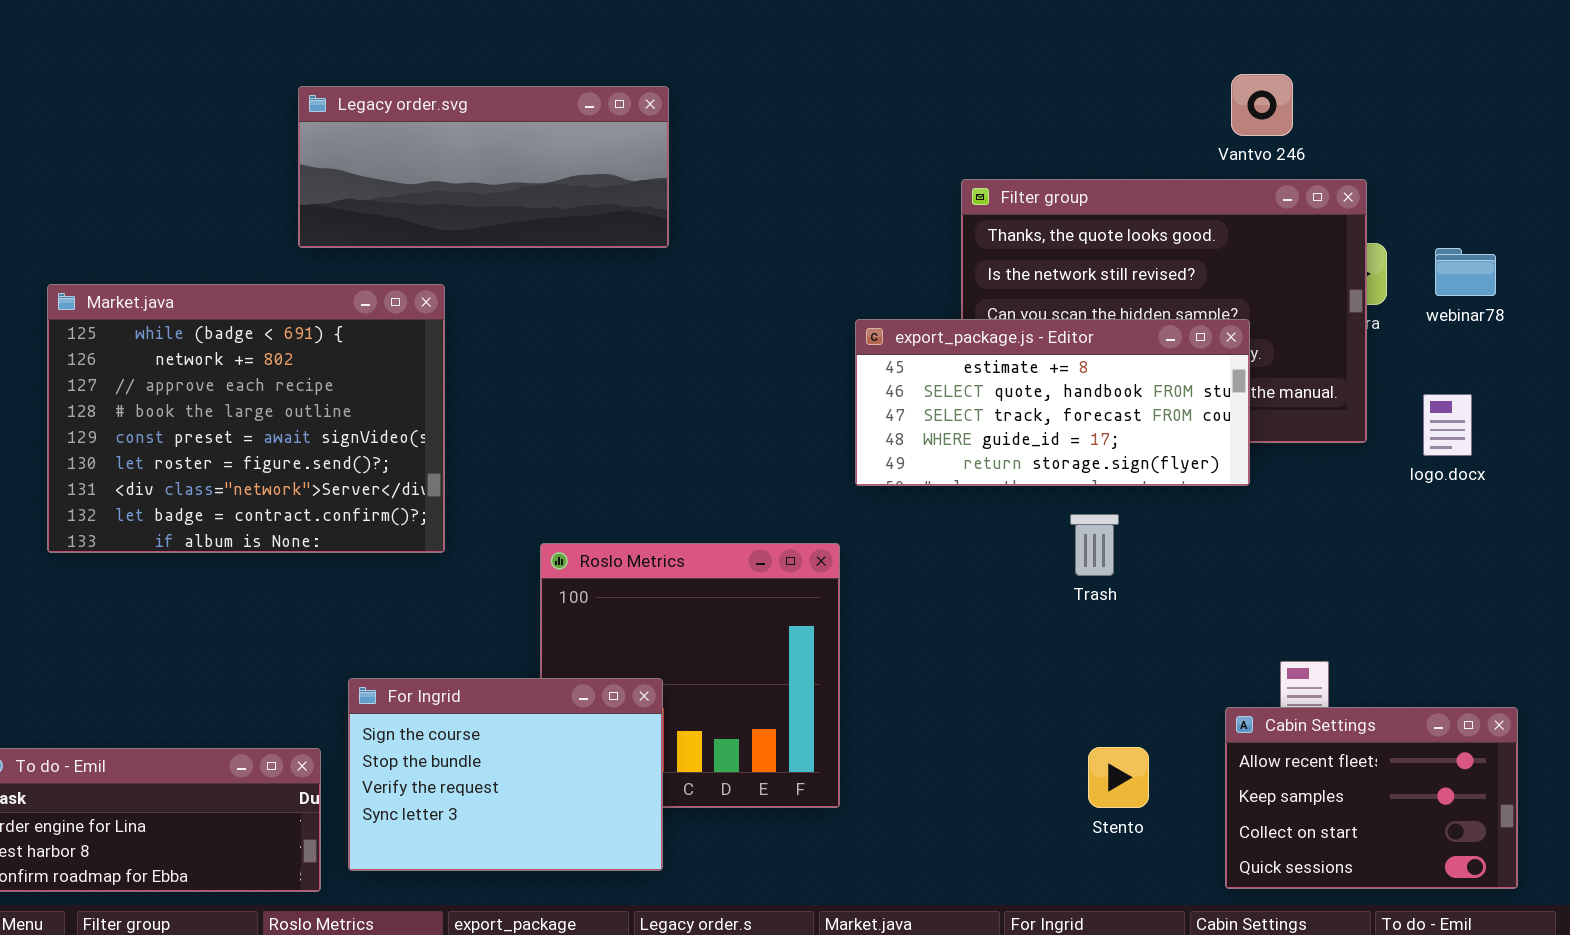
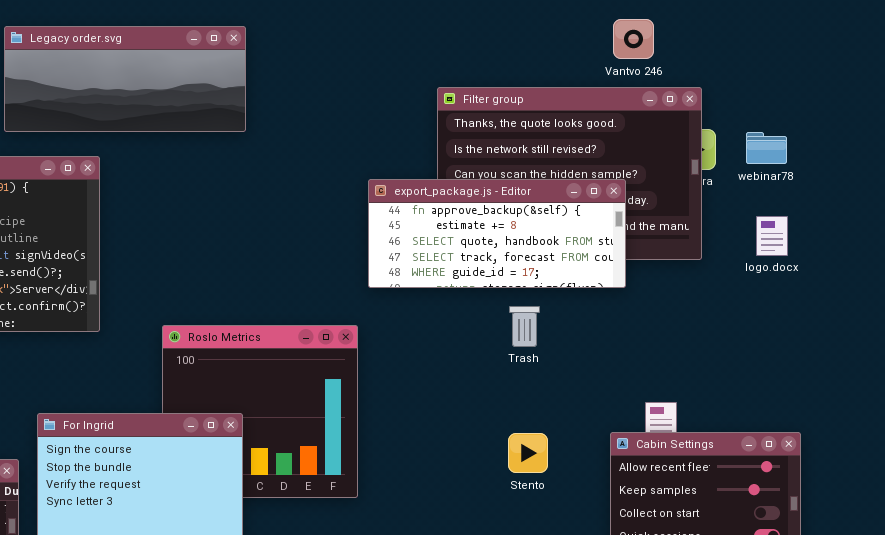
export_package.js - Editor: [855,319,1250,486] -> [368,179,626,288], scrolled up 1 row
logo.docx: [1423,394,1472,456] -> [756,216,788,256], moved
Stento: [1088,747,1149,808] -> [508,433,548,473], moved

